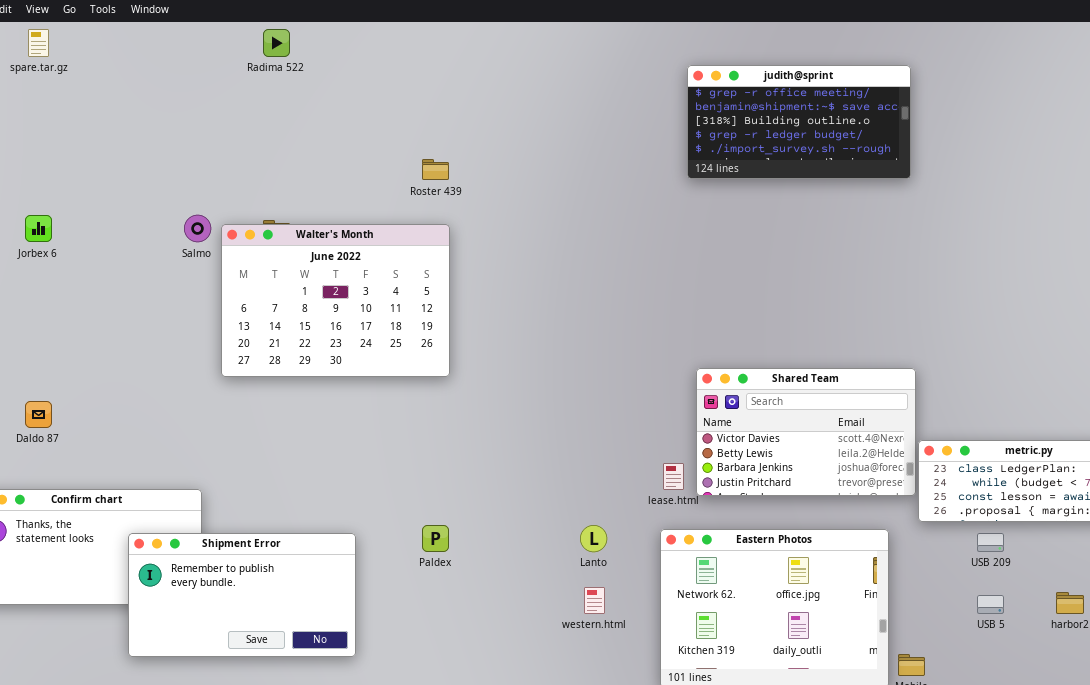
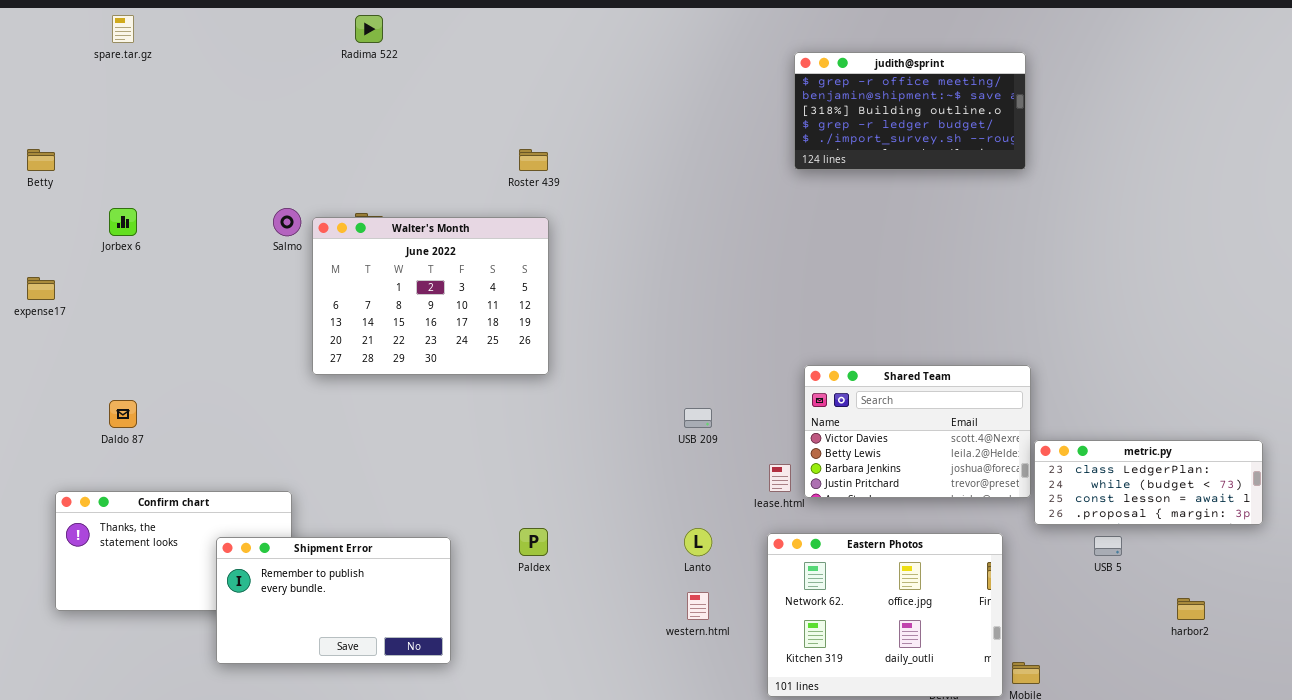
USB 209: [977,533,1004,552] -> [684,408,712,428], moved
USB 5: [977,595,1004,614] -> [1094,536,1122,556], moved

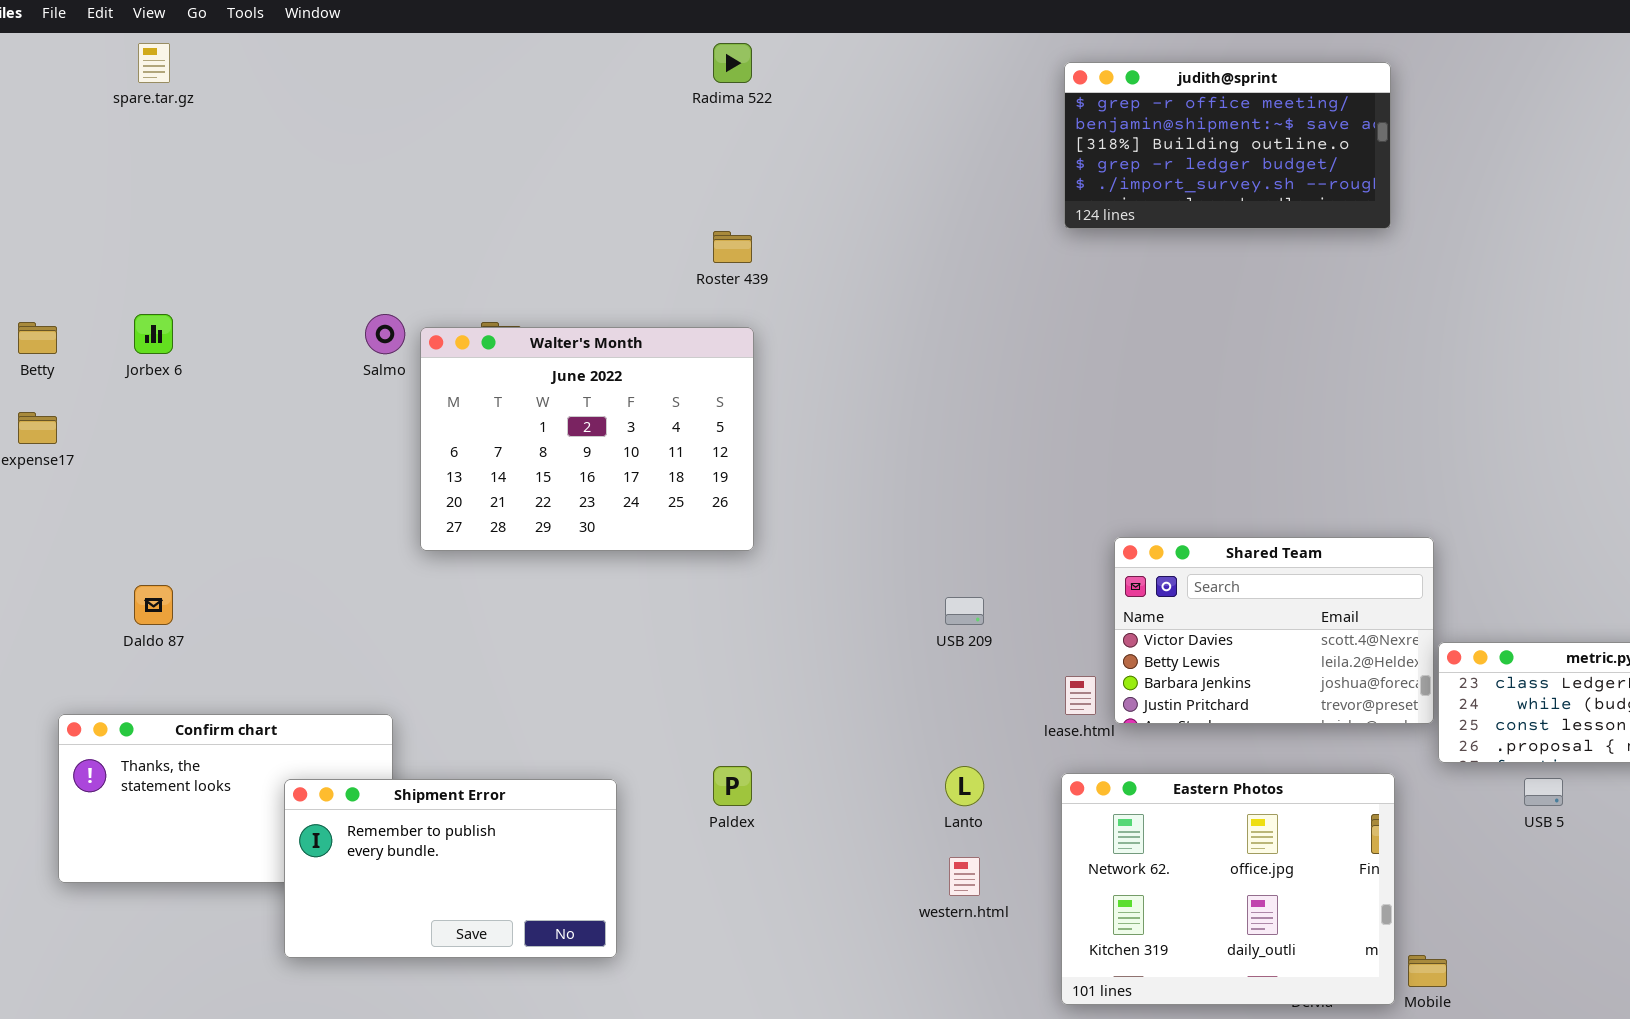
Radima 522: [355,15,383,43] -> [713,43,752,83], moved
judith@sprint: [794,52,1026,170] -> [1064,62,1391,229], moved
Betty: [27,149,55,171] -> [18,322,57,354], moved

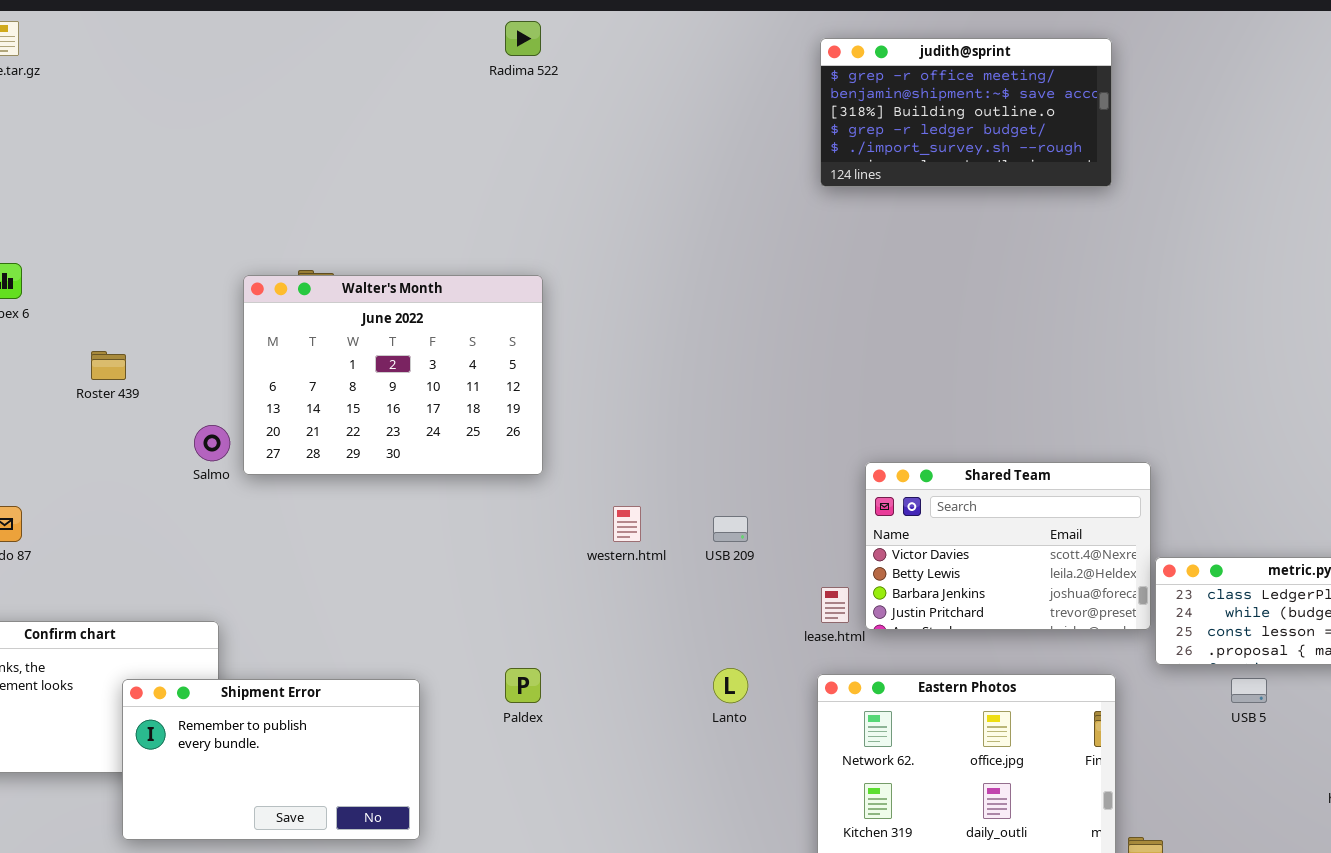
Roster 439: [713,231,752,263] -> [91,351,126,380], moved
Salmo: [365,314,405,354] -> [194,425,230,461], moved
western.html: [949,857,980,896] -> [613,506,641,542], moved

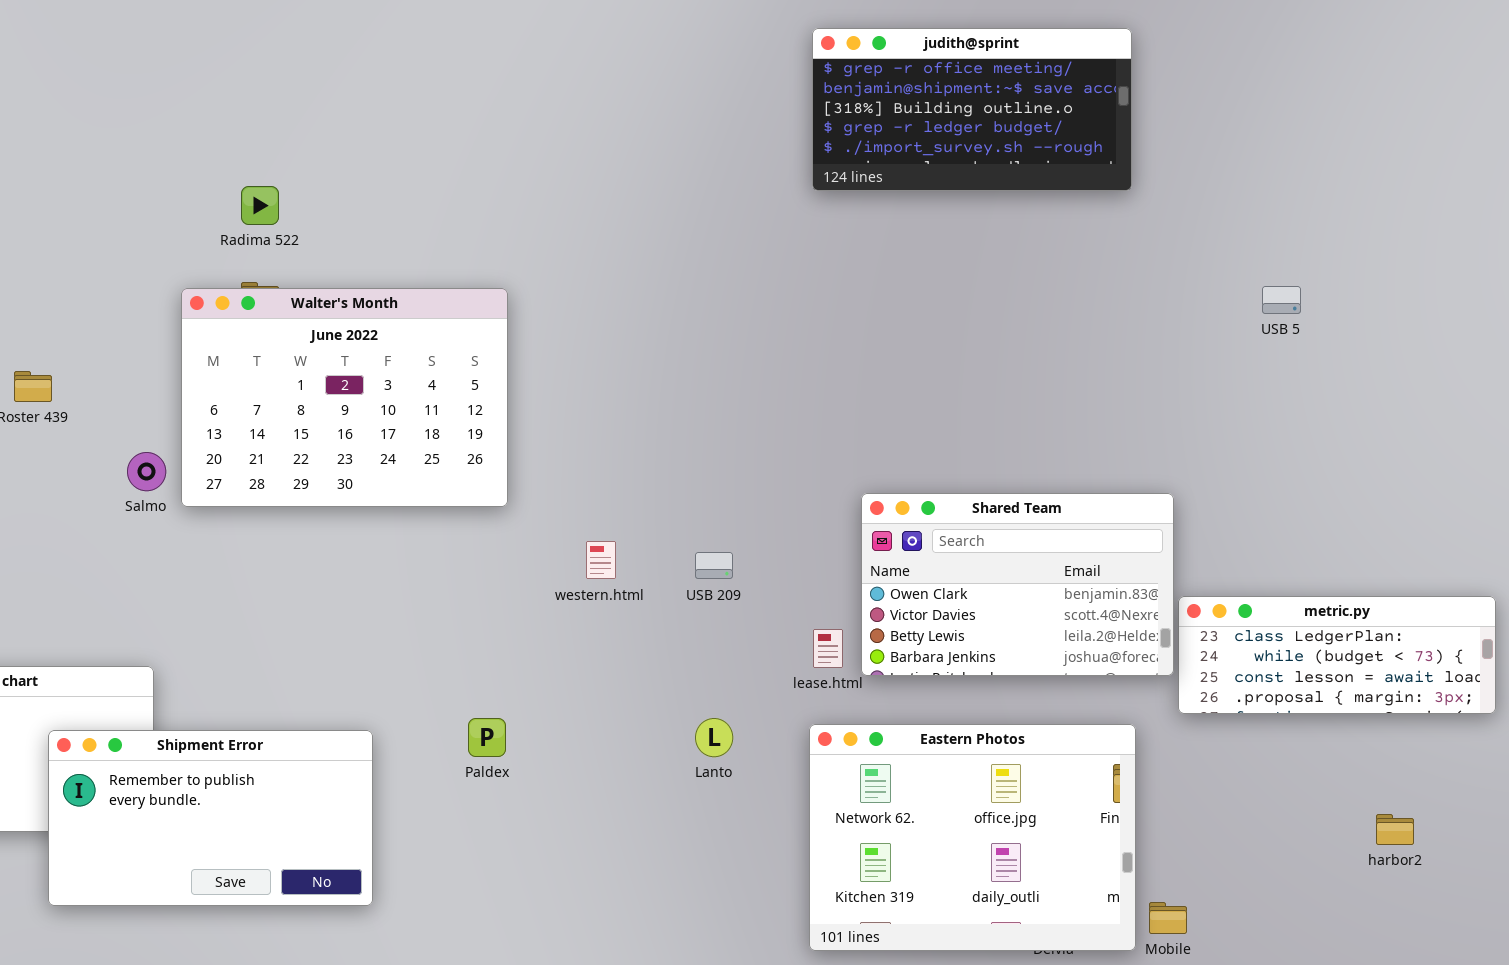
Radima 522: [505,21,541,56] -> [241,186,279,225], moved
Shared Team: [865,462,1151,630] -> [861,493,1174,676], scrolled up 1 row
USB 5: [1231,678,1267,703] -> [1262,286,1301,314], moved

